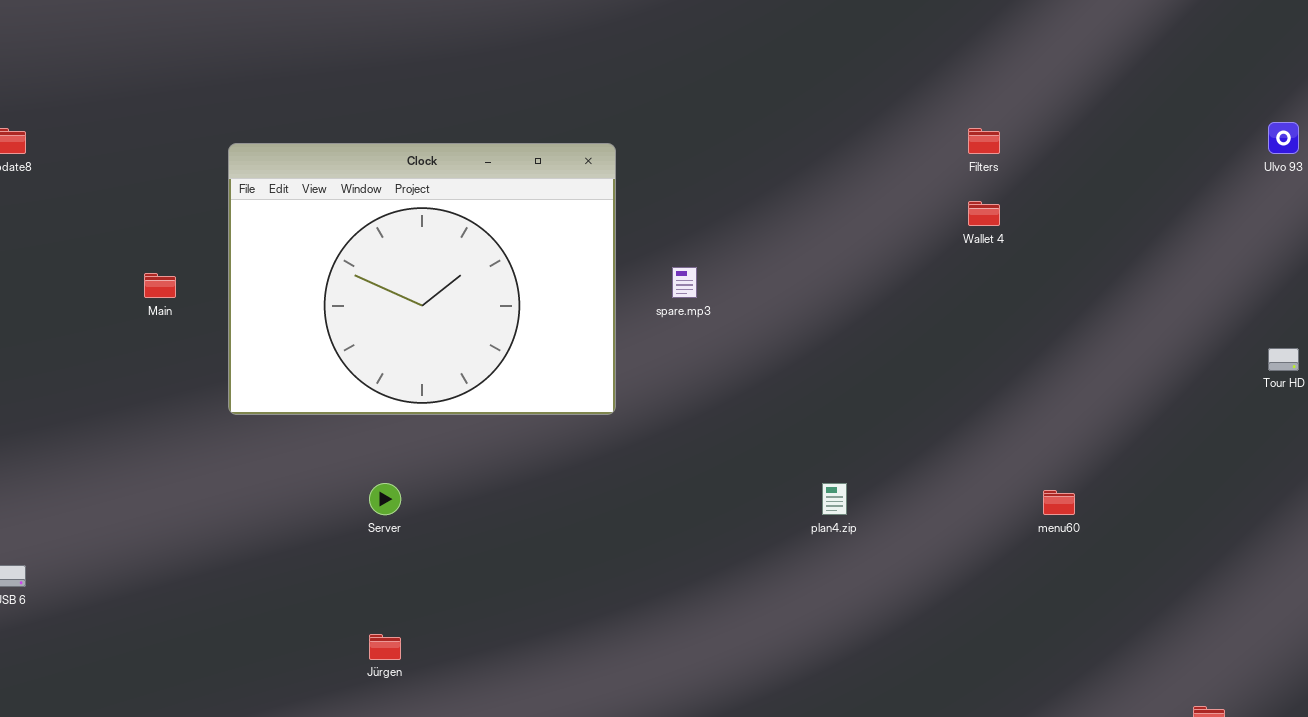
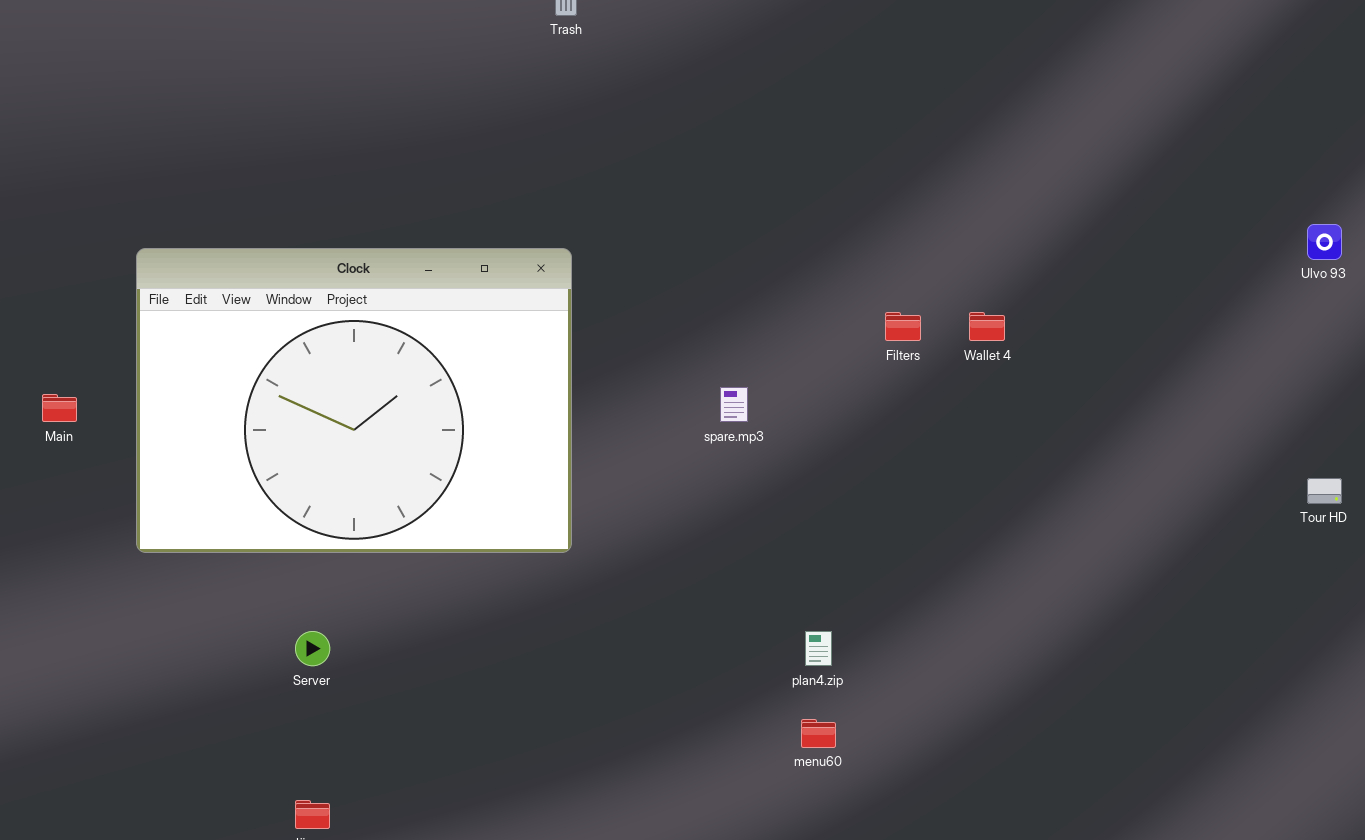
Filters: [968,128,1000,154] -> [885,312,921,341], moved
spare.mp3: [672,267,697,298] -> [720,387,748,422], moved
menu60: [1043,490,1075,515] -> [801,719,836,748], moved

